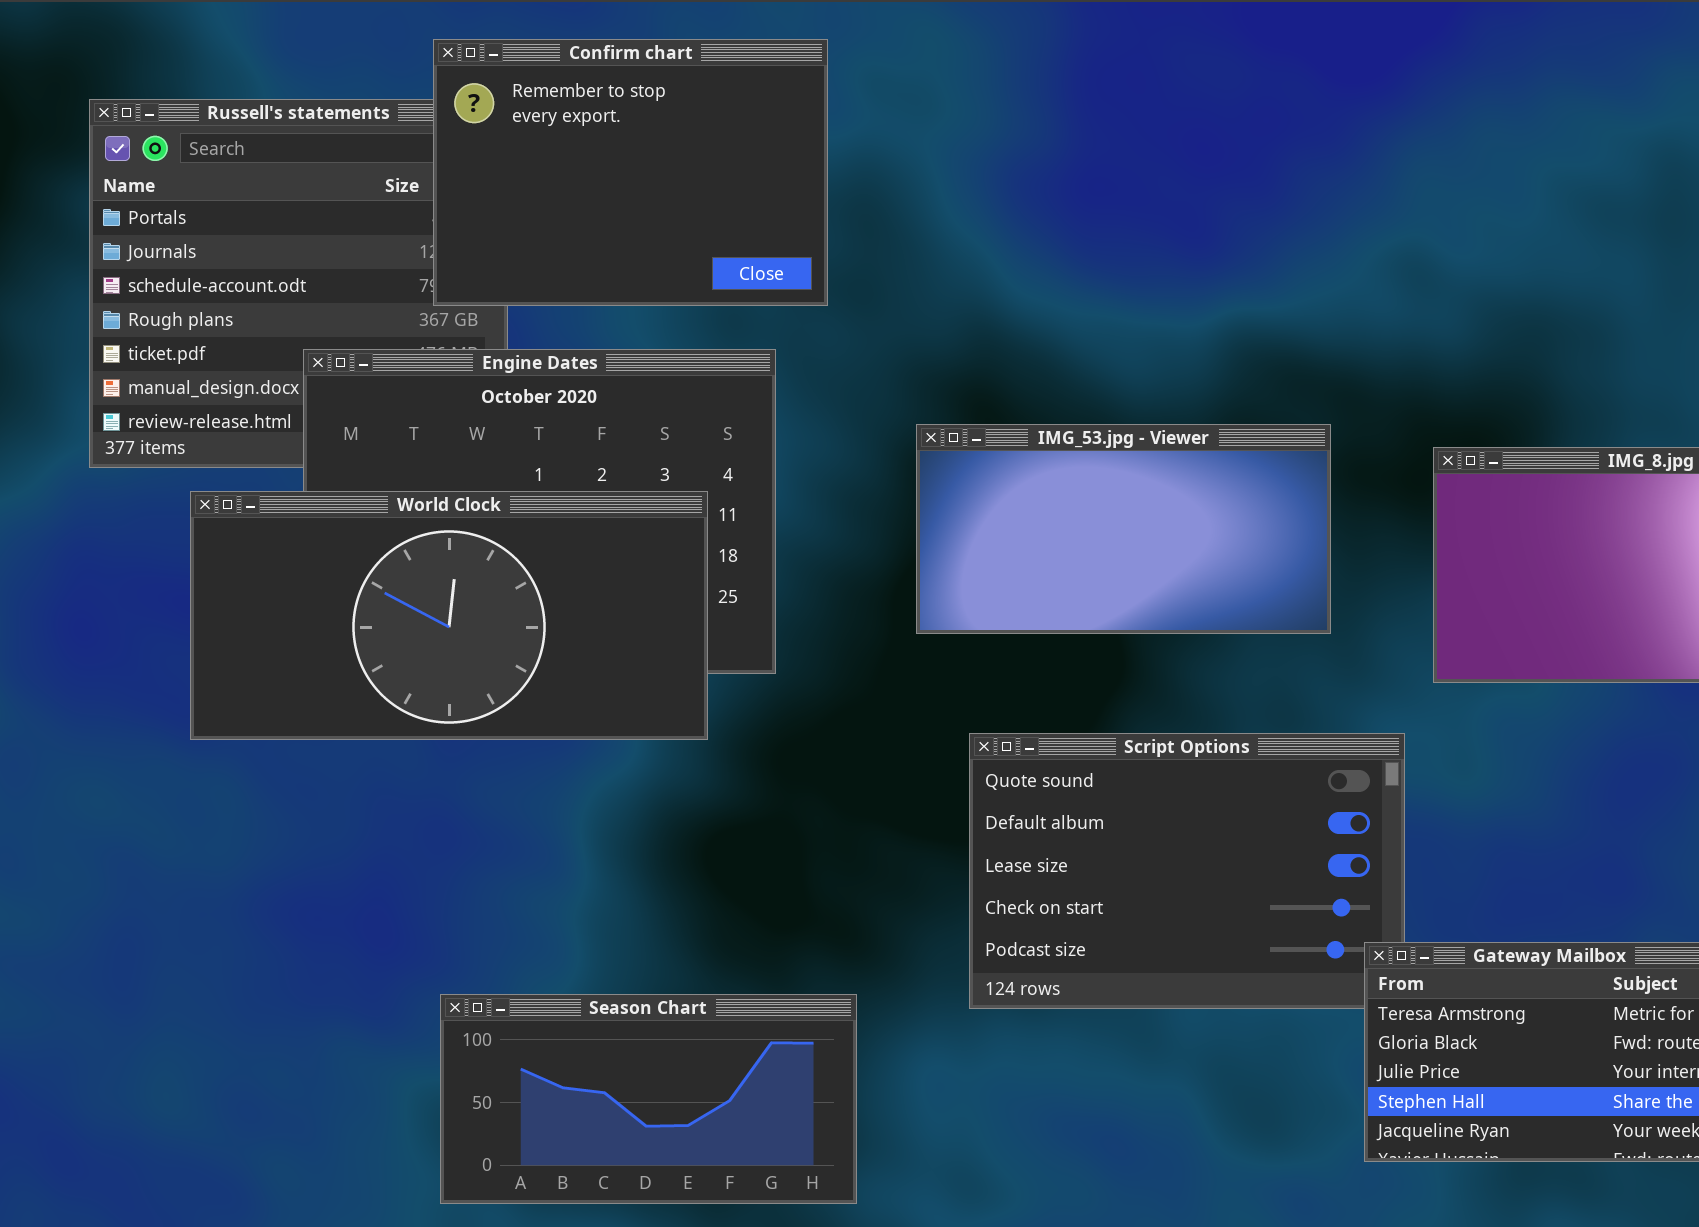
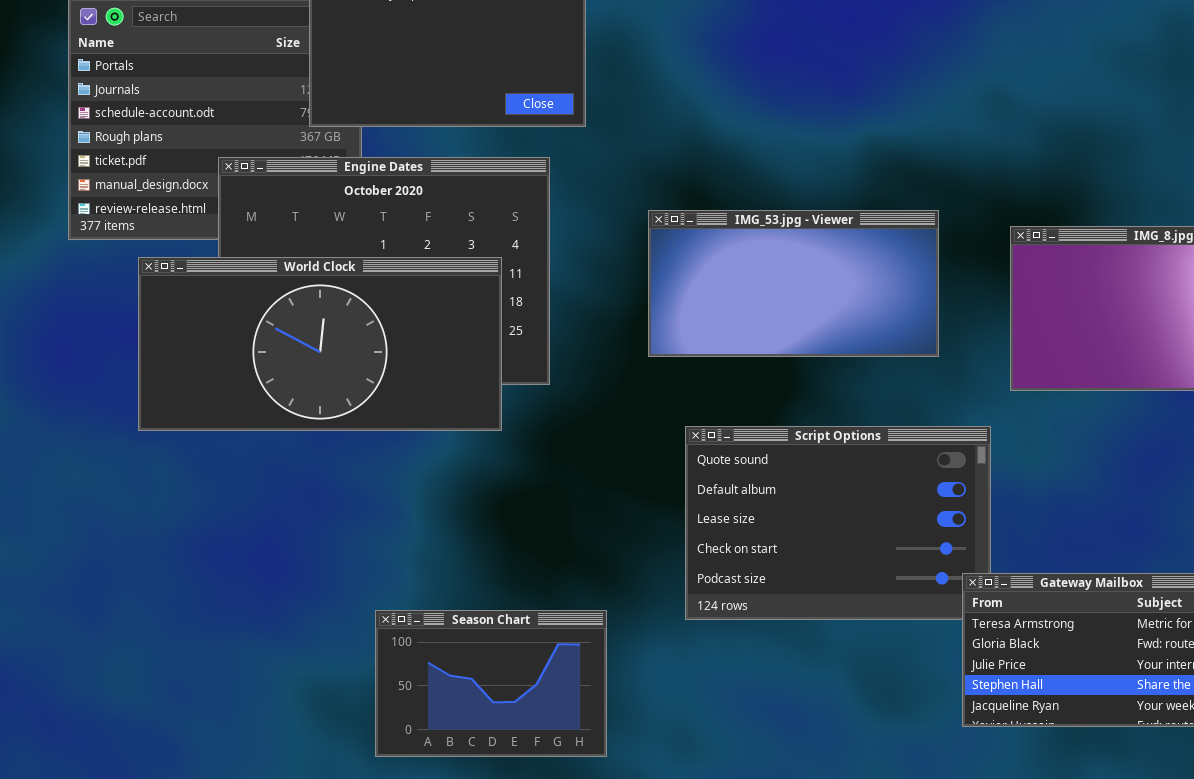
Season Chart: [440,994,857,1204] -> [375,610,607,757], resized

